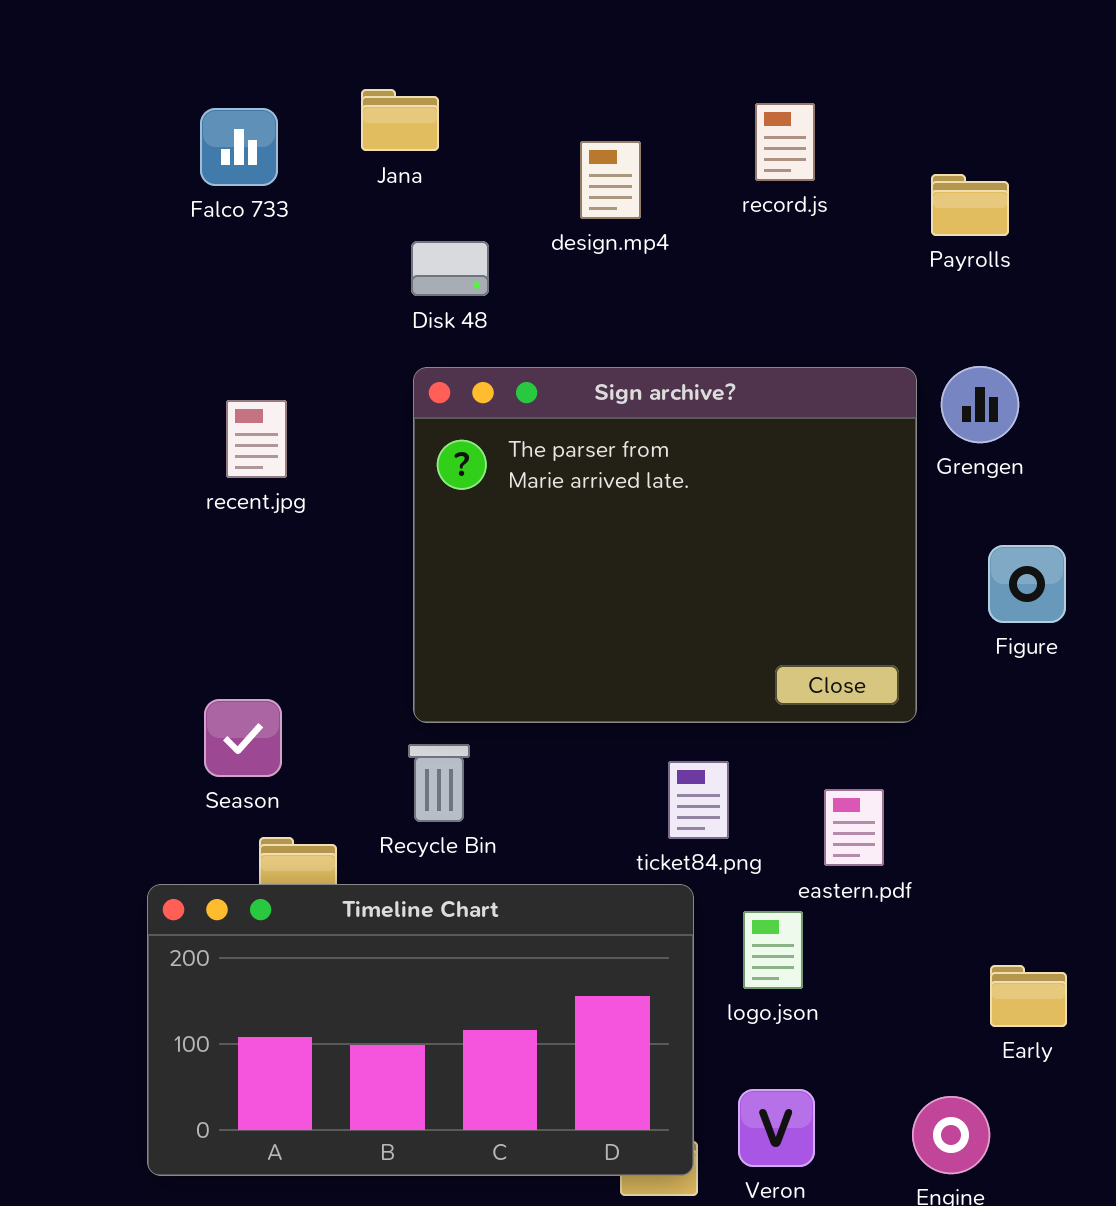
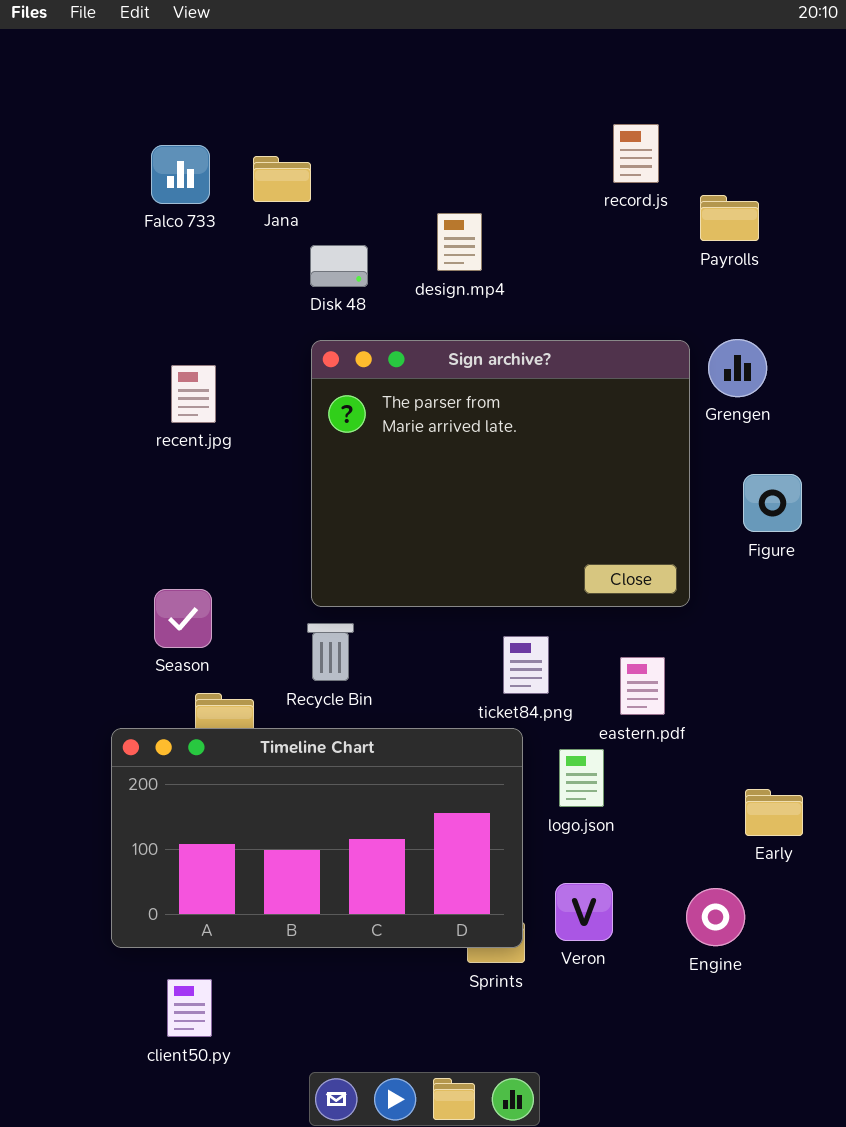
Jana: [361,89,439,151] -> [253,156,311,202], moved
record.js: [755,103,815,181] -> [613,124,659,183], moved
design.mp4: [580,141,641,219] -> [437,213,482,271], moved

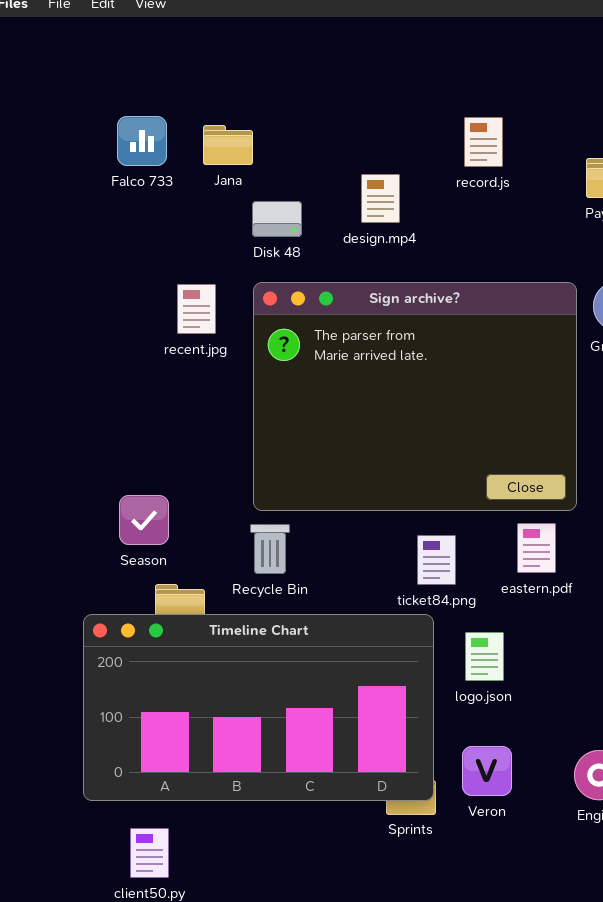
record.js: [613,124,659,183] -> [464,117,503,167], moved
recent.jpg: [171,365,216,423] -> [177,284,216,334], moved
eastern.pdf: [620,657,665,715] -> [517,523,556,573], moved

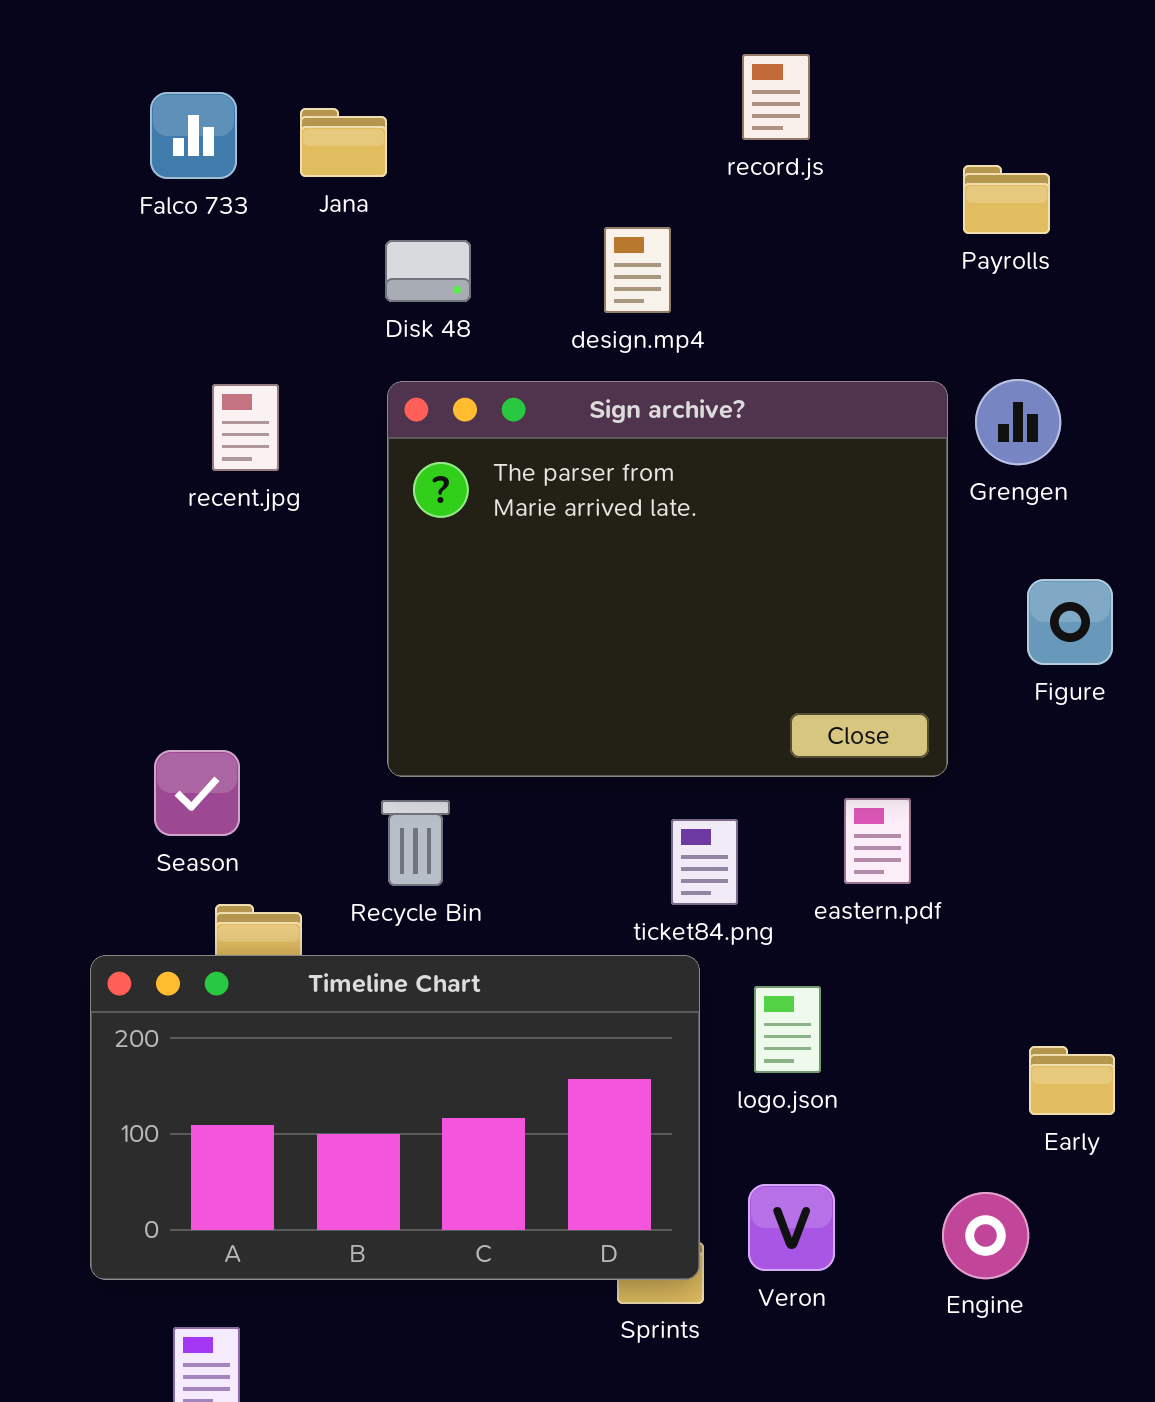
record.js: [464,117,503,167] -> [742,54,810,140], moved
design.mp4: [361,174,400,223] -> [604,227,671,313], moved
recent.jpg: [177,284,216,334] -> [212,384,279,471], moved

